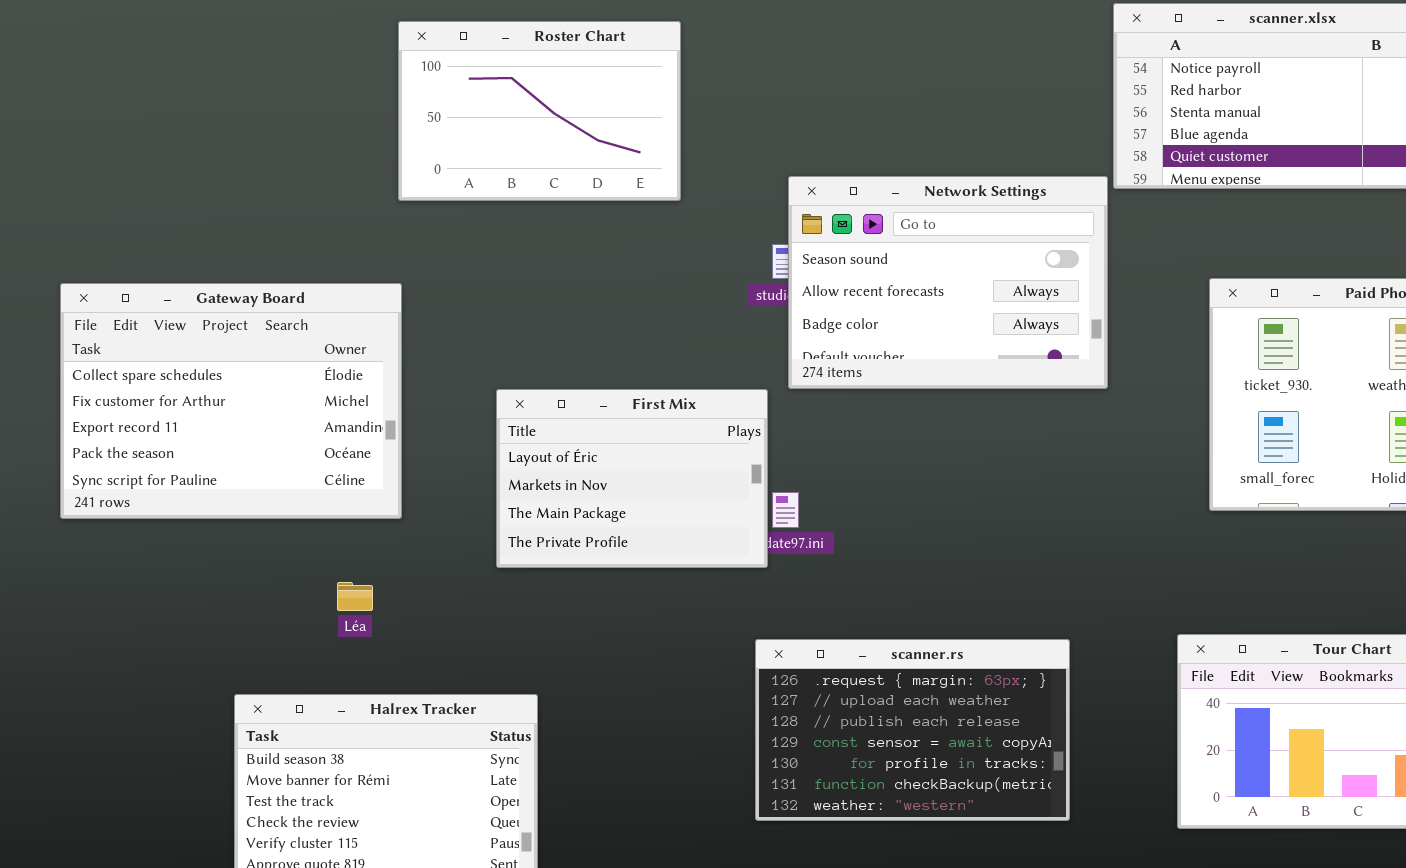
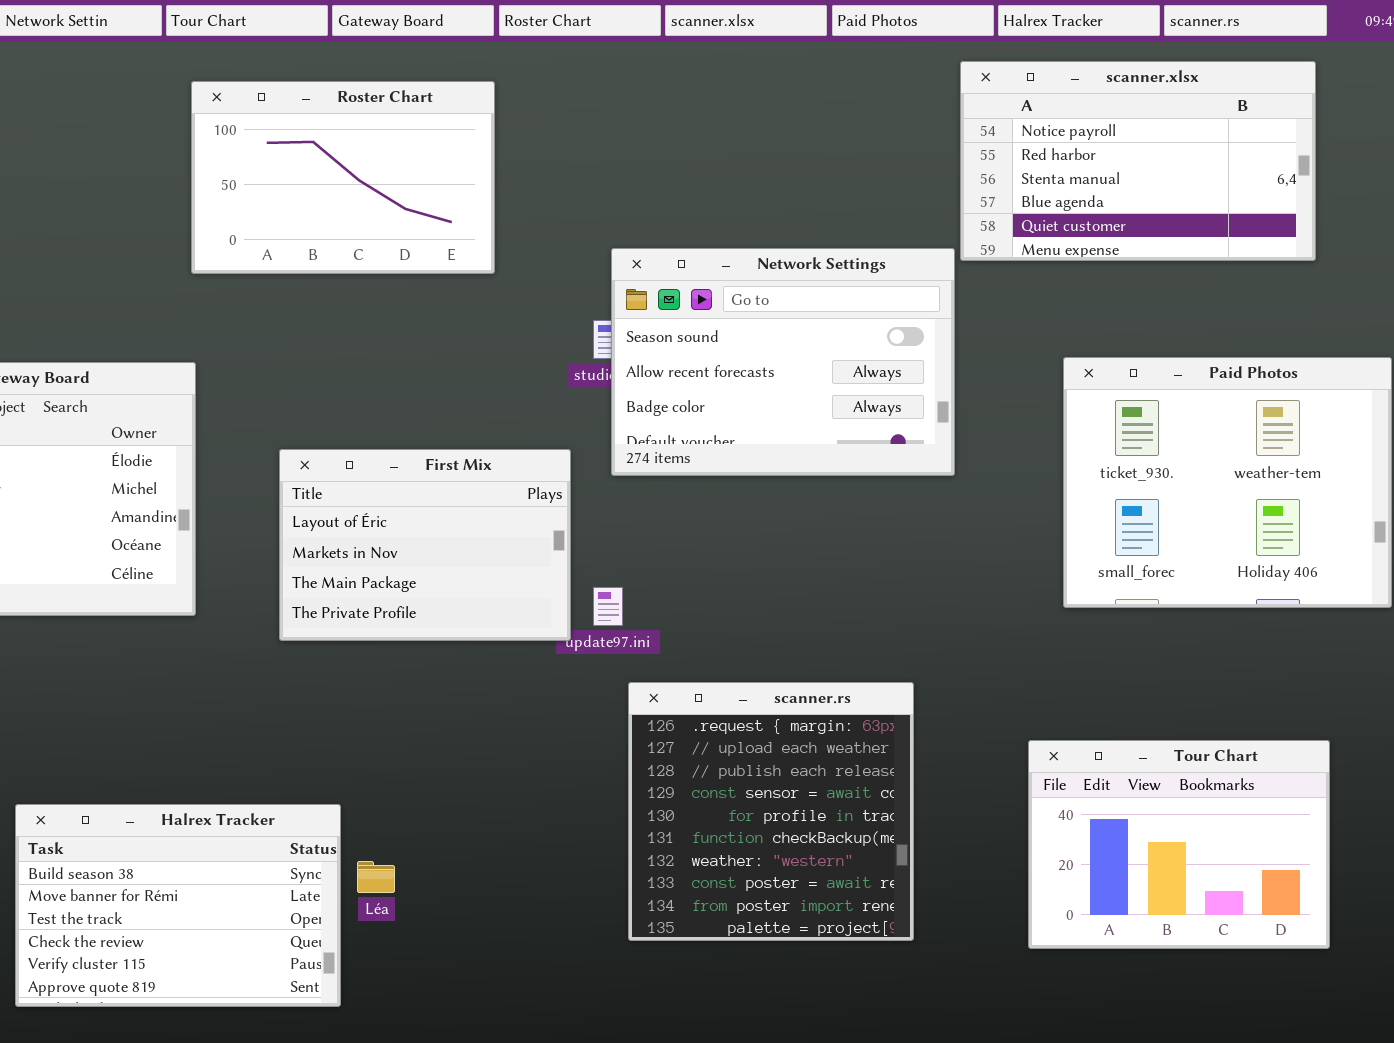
First Mix: [496,389,768,568] -> [279,449,571,641], moved
Léa: [337,582,373,611] -> [357,861,395,893], moved
scanner.rs: [755,639,1070,821] -> [628,682,914,941], resized

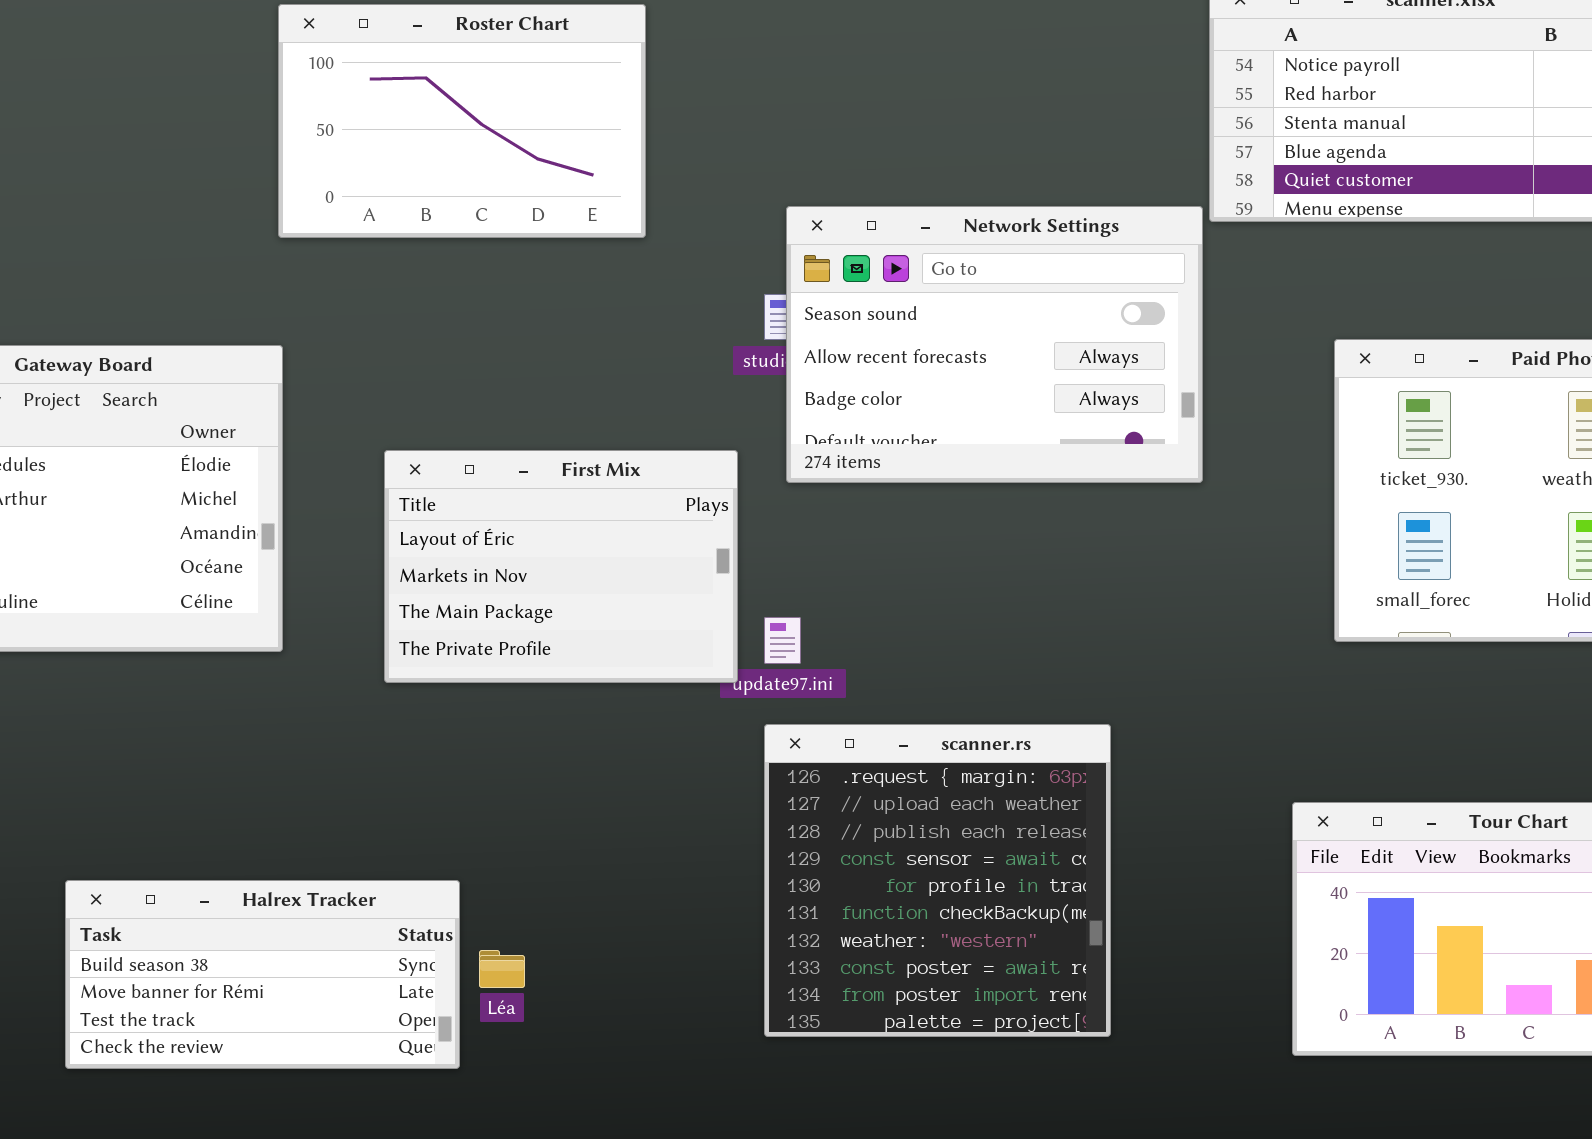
scanner.rs: [628,682,914,941] -> [764,724,1111,1037], moved
Halrex Tracker: [15,804,341,1007] -> [65,880,460,1069], resized

